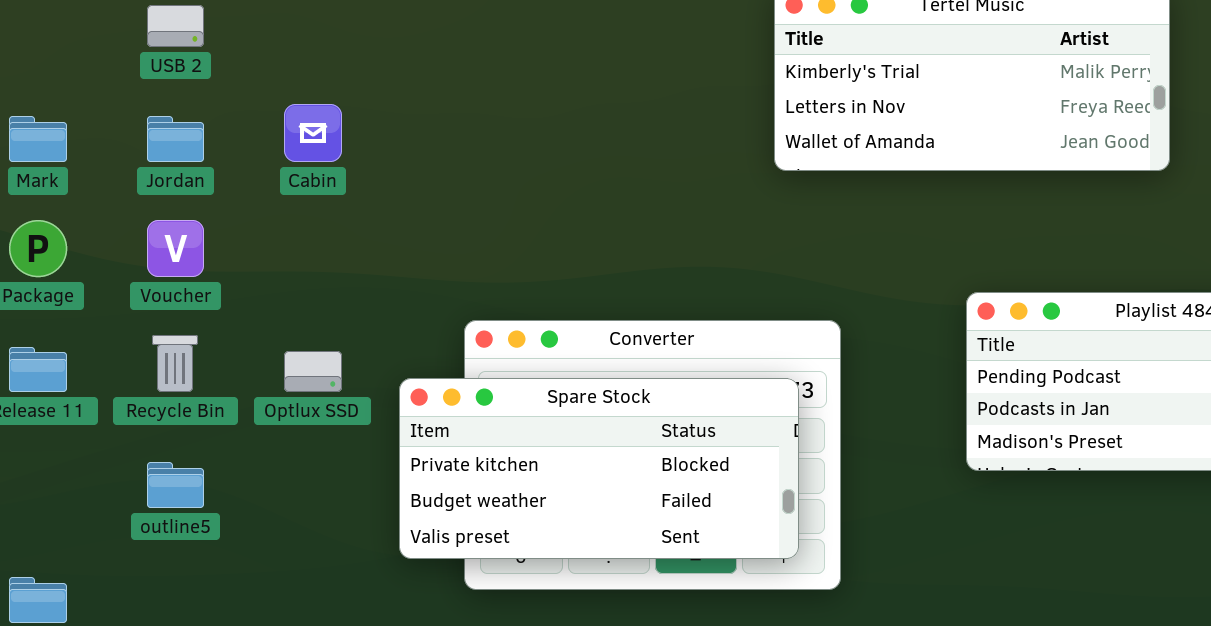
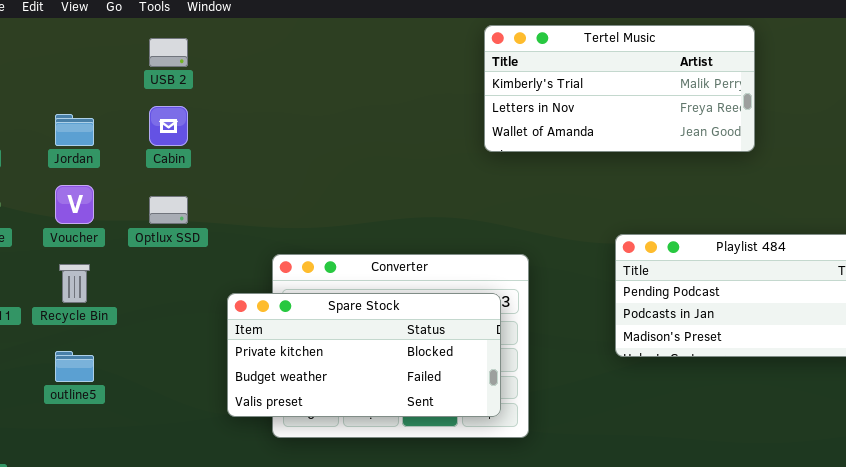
USB 2: [147,5,204,47] -> [149,38,188,67], moved
Optlux SSD: [284,351,342,392] -> [149,196,188,224], moved

